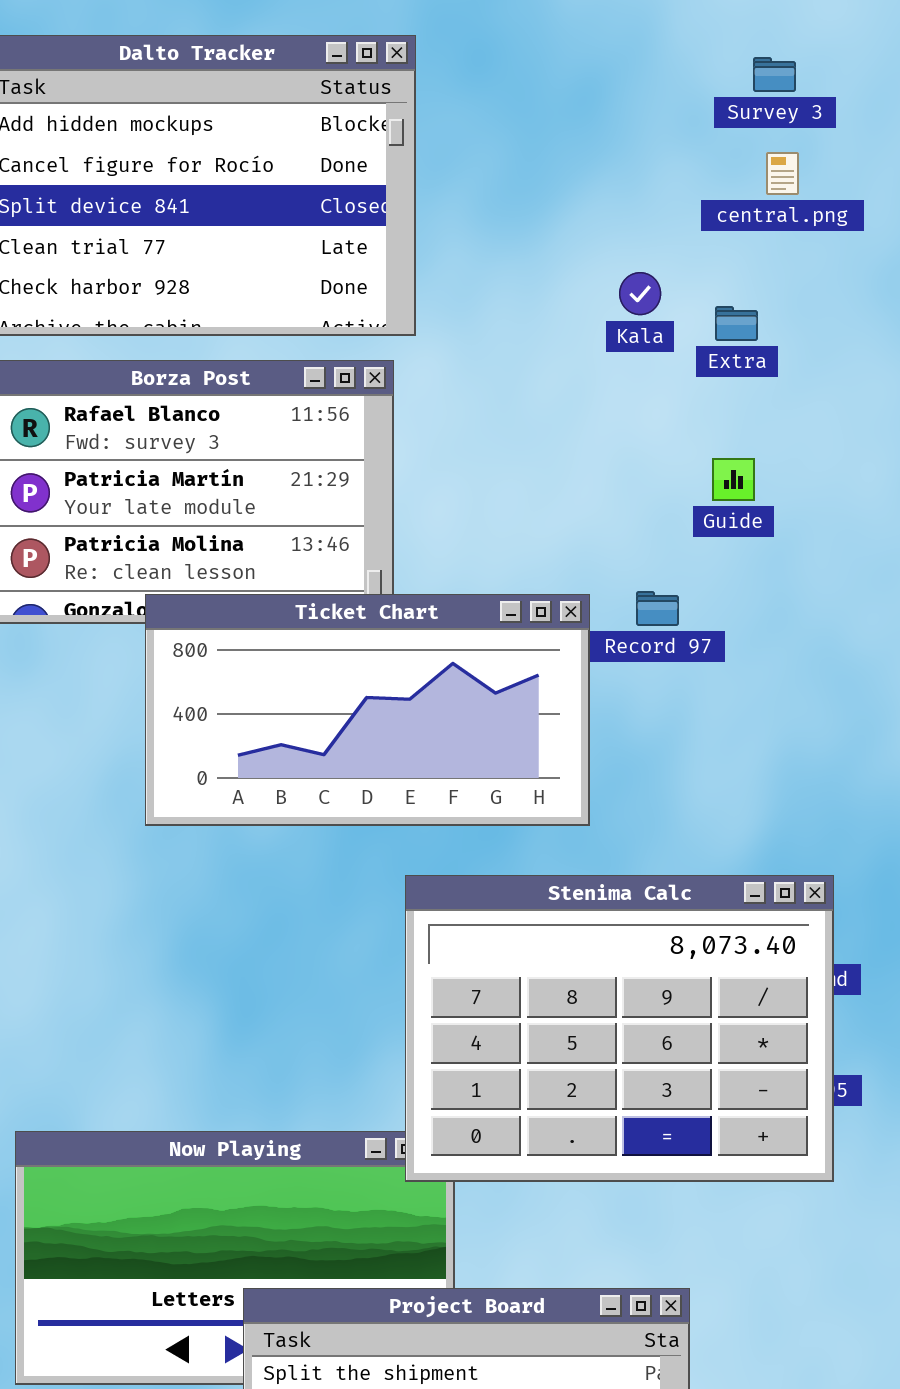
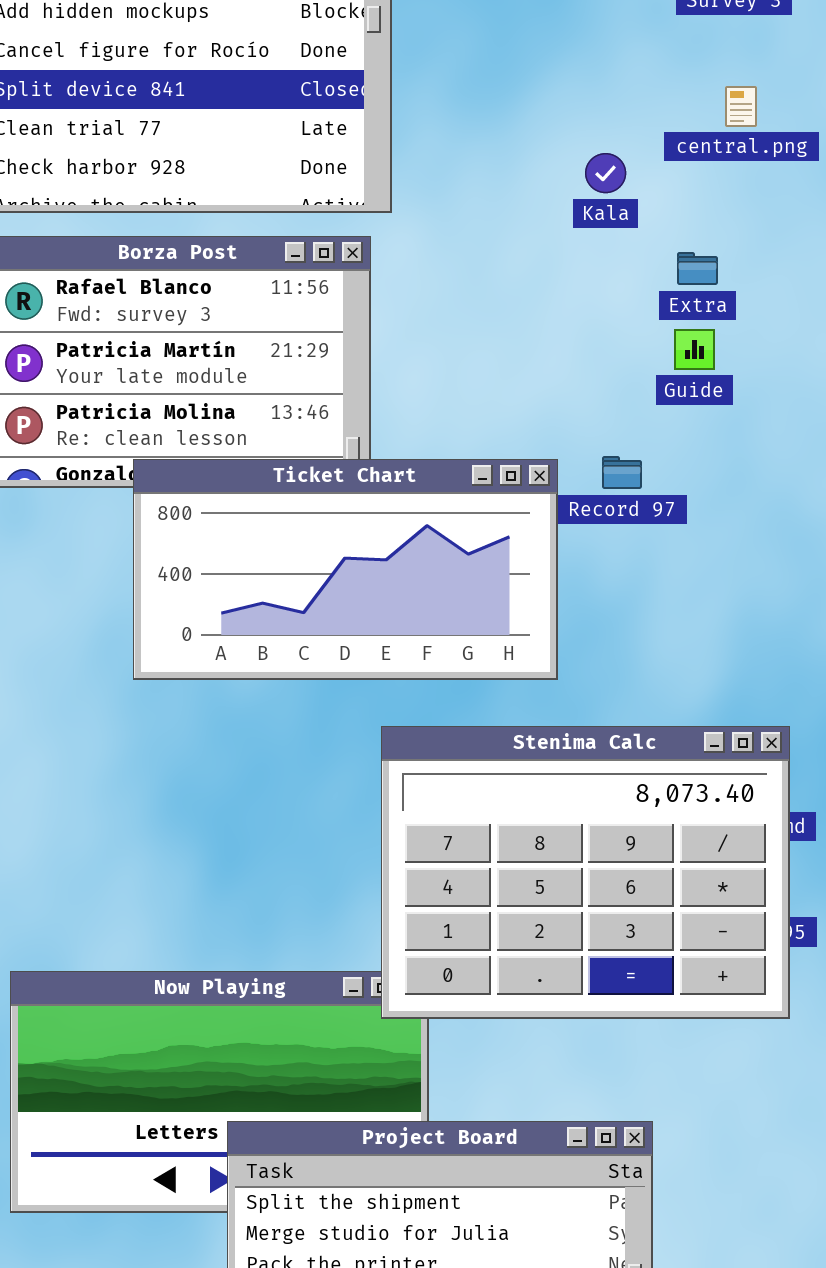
central.png: [766,152,799,195] -> [725,86,757,127], moved
Extra: [715,306,758,341] -> [677,252,718,285], moved

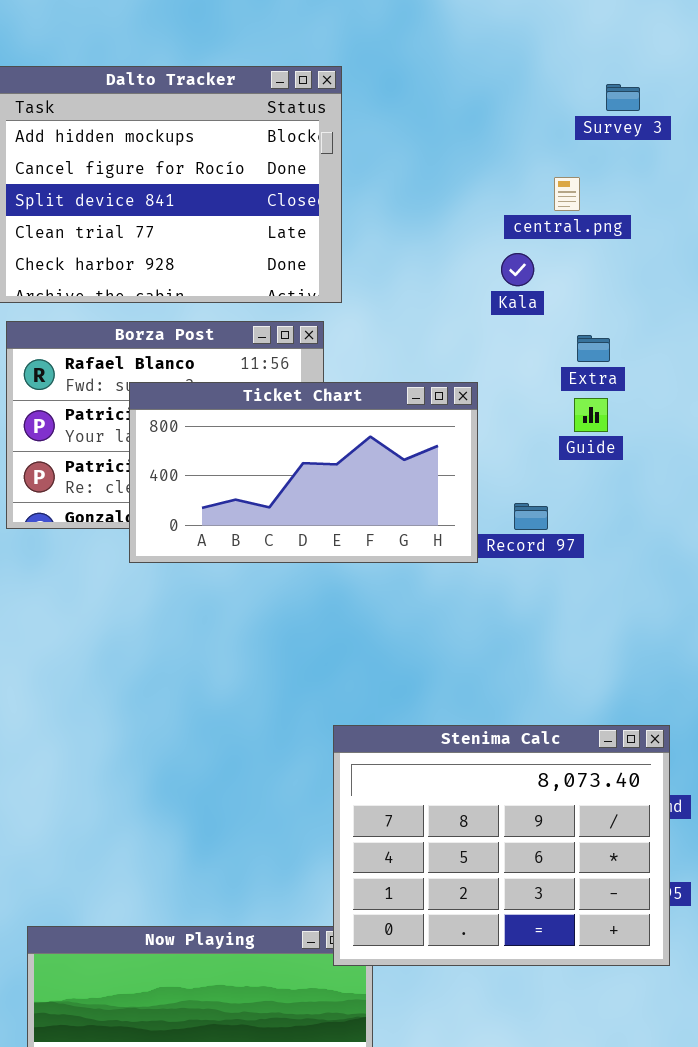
central.png: [725,86,757,127] -> [554,177,580,211], moved
Ticket Chart: [133,459,558,680] -> [129,382,478,563], moved

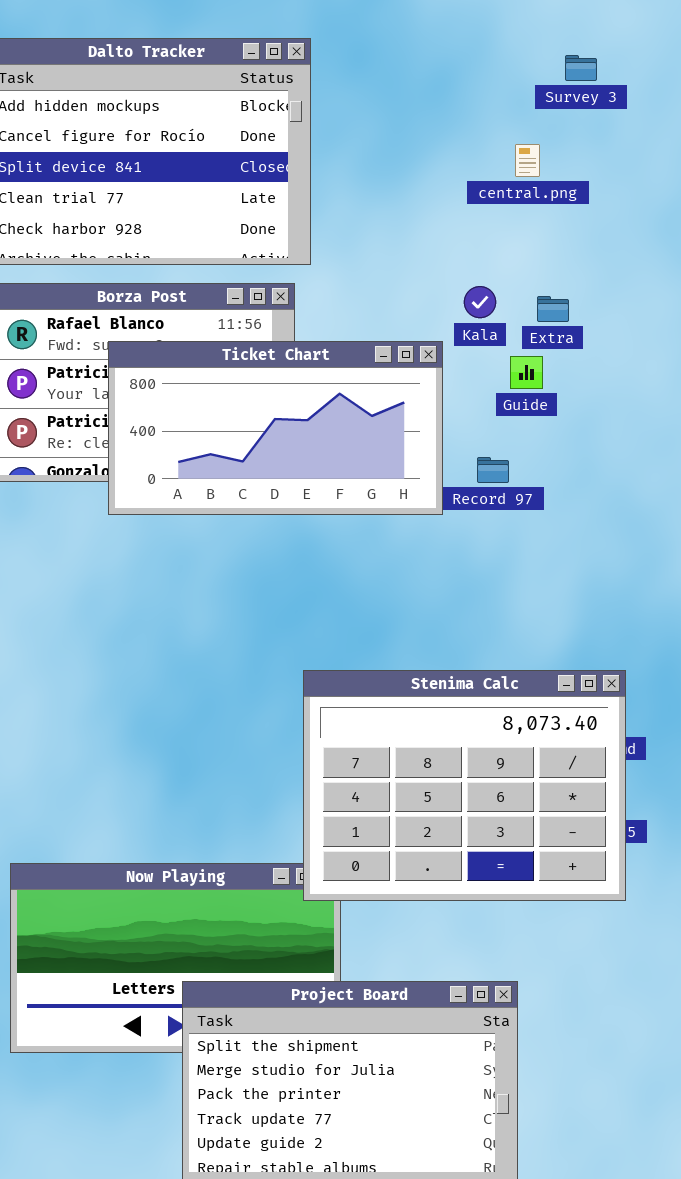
Kala: [501,253,534,286] -> [464,286,496,318], moved
Guide: [574,398,608,432] -> [510,356,543,389], moved

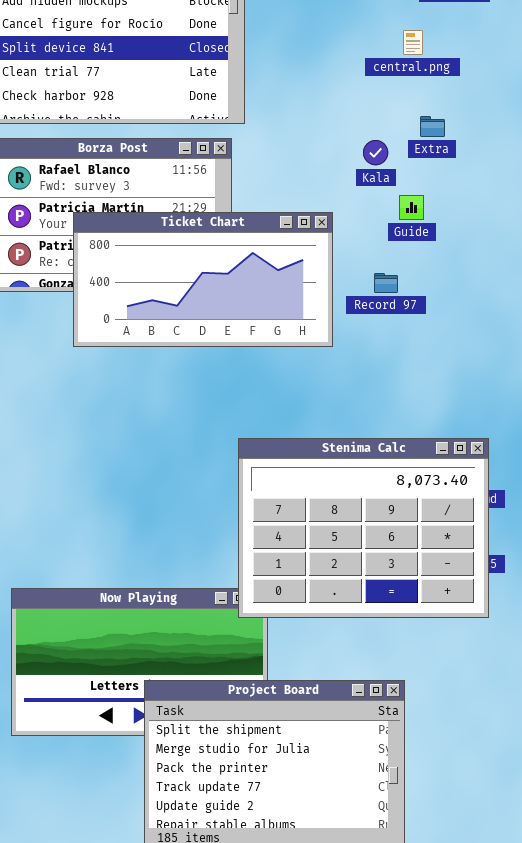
Extra: [537,296,569,322] -> [420,116,445,137], moved
Ticket Chart: [108,341,443,515] -> [73,212,333,347], moved

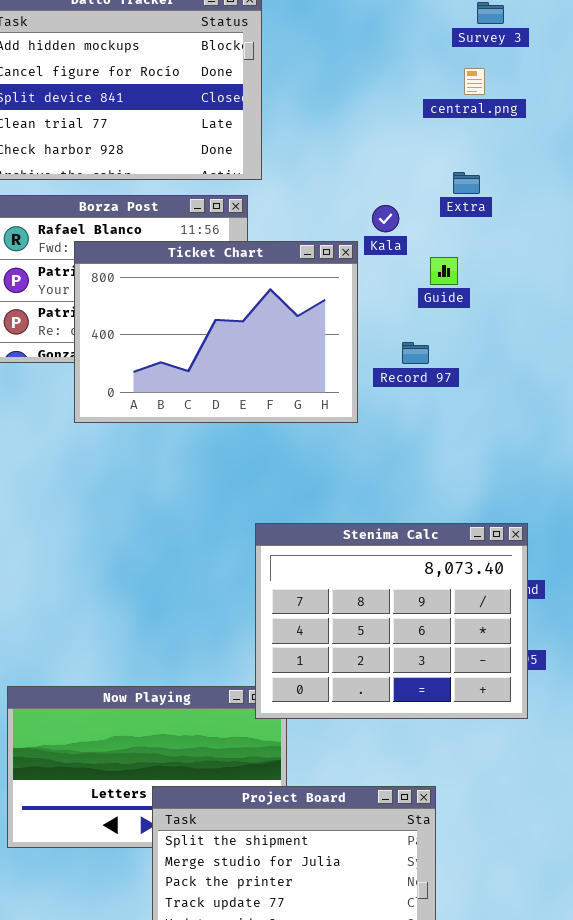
central.png: [403,30,423,55] -> [464,68,485,95], moved
Kala: [363,140,388,165] -> [372,205,399,232], moved
Ticket Chart: [73,212,333,347] -> [74,241,358,423], resized

